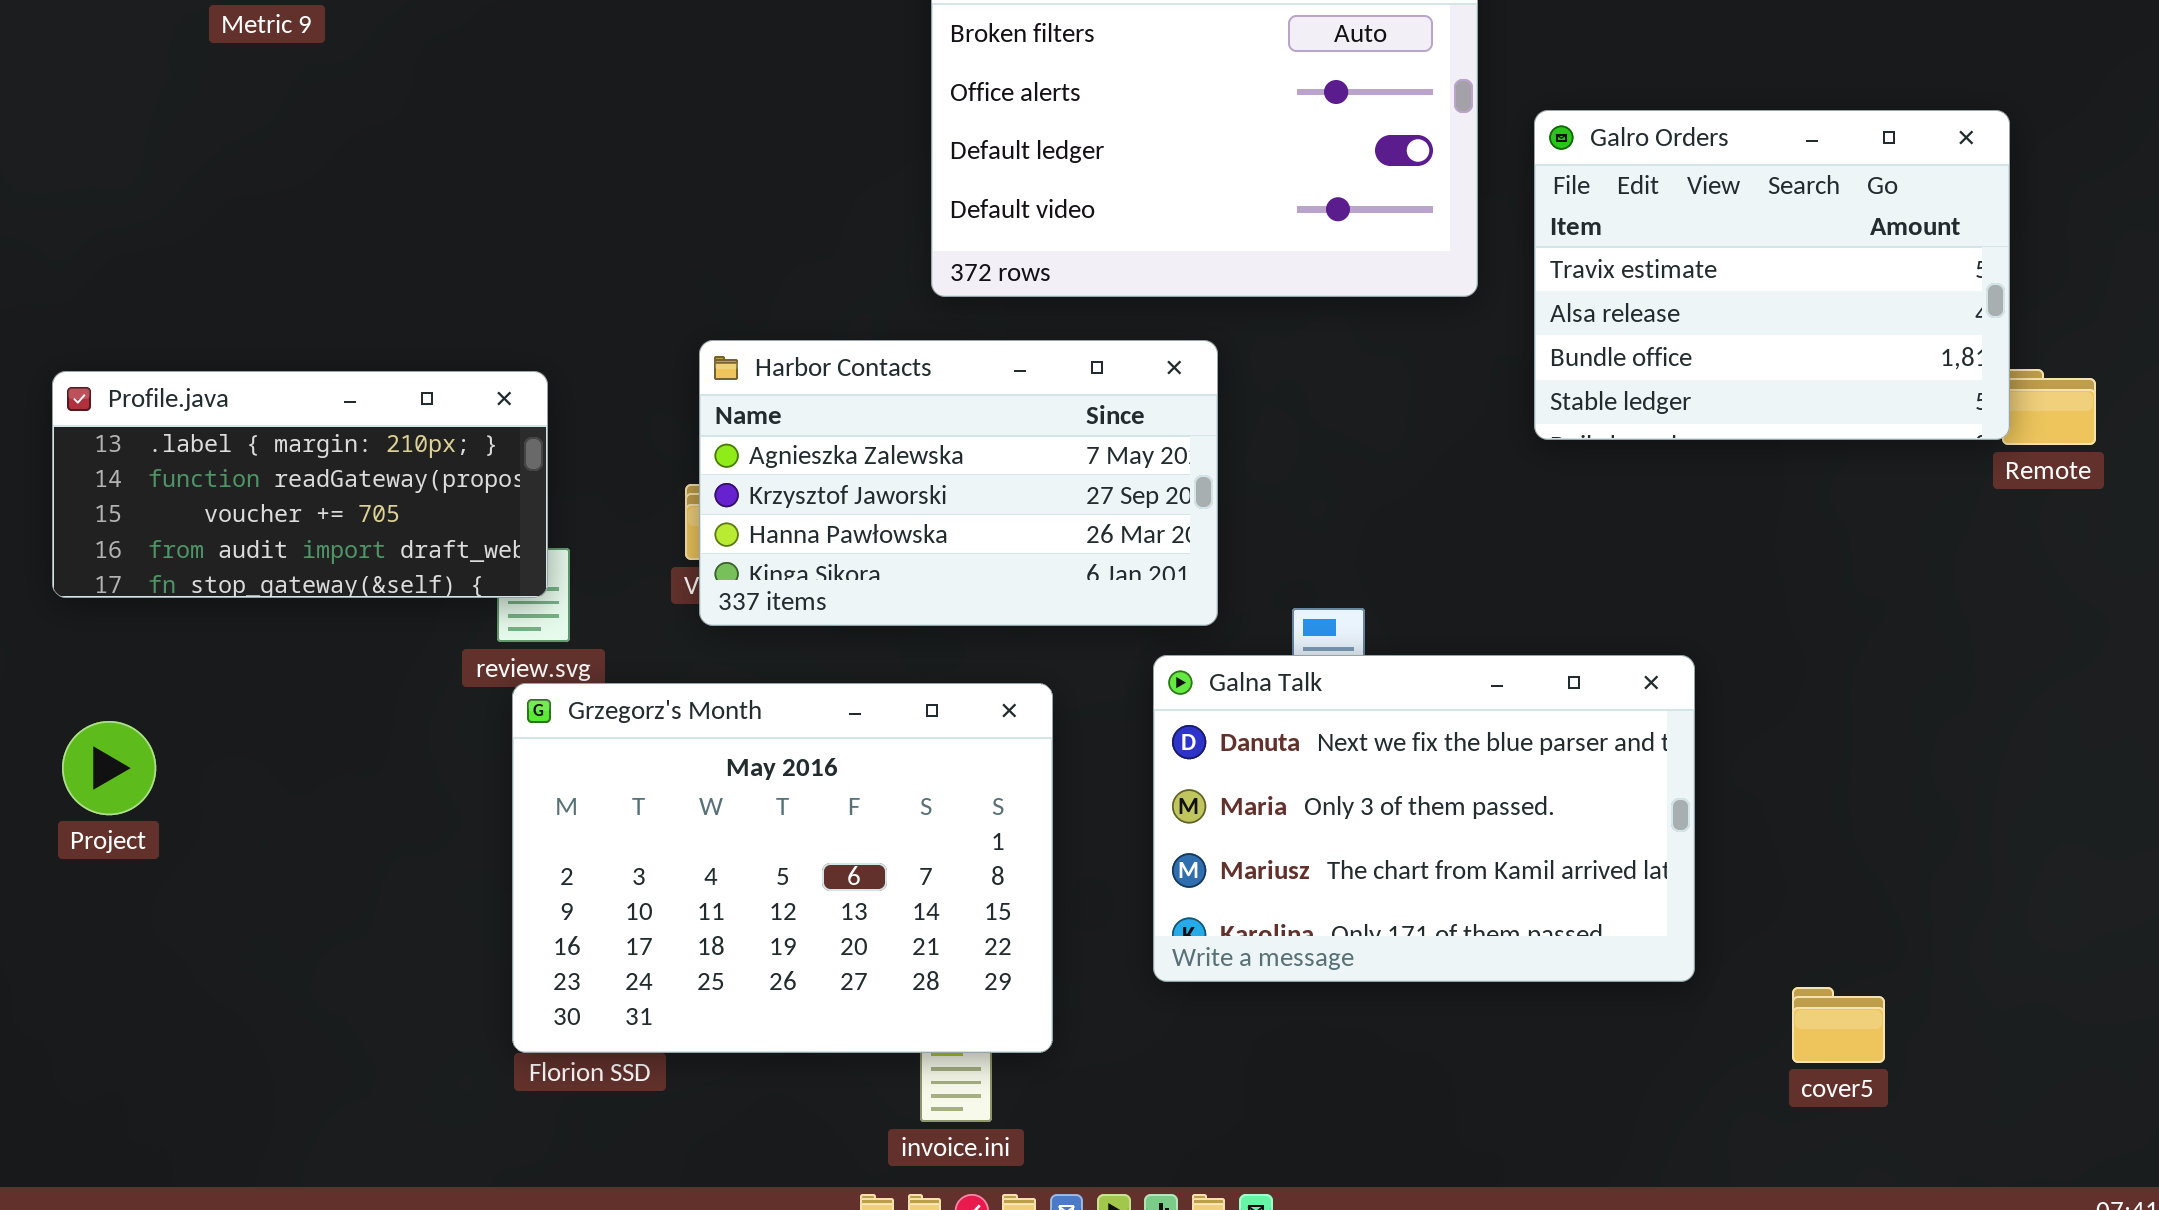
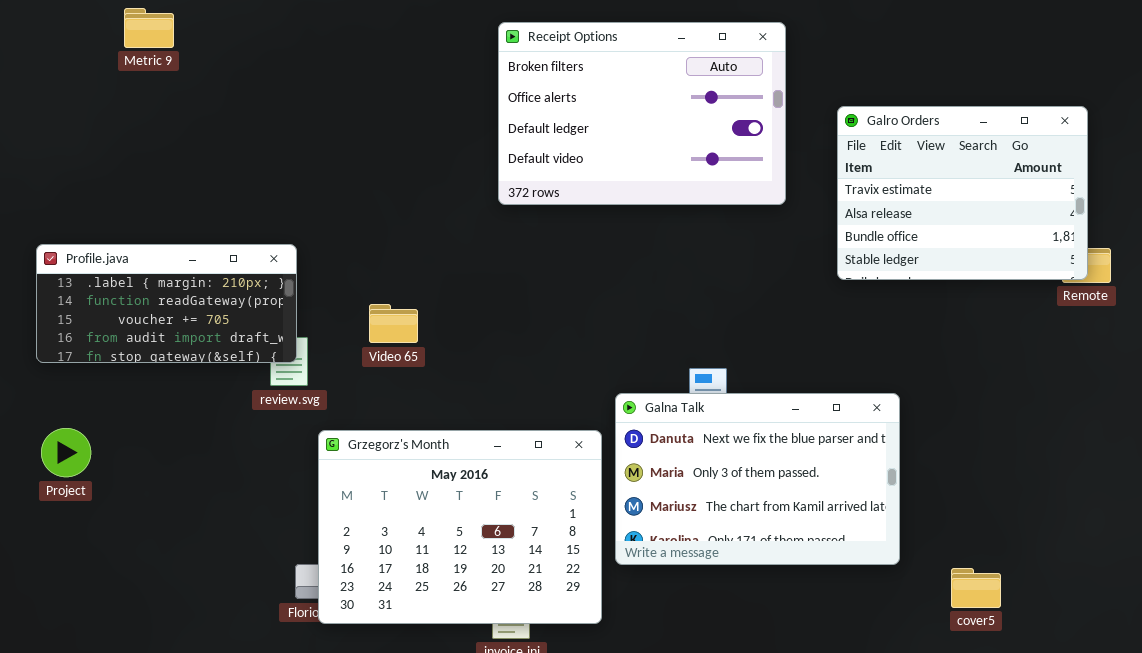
Galro Orders: [1534,110,2010,440] -> [837,106,1088,280], moved
Harbor Contacts: [699,340,1218,626] -> none, closed
Grzegorz's Month: [512,683,1053,1053] -> [318,430,602,624], moved

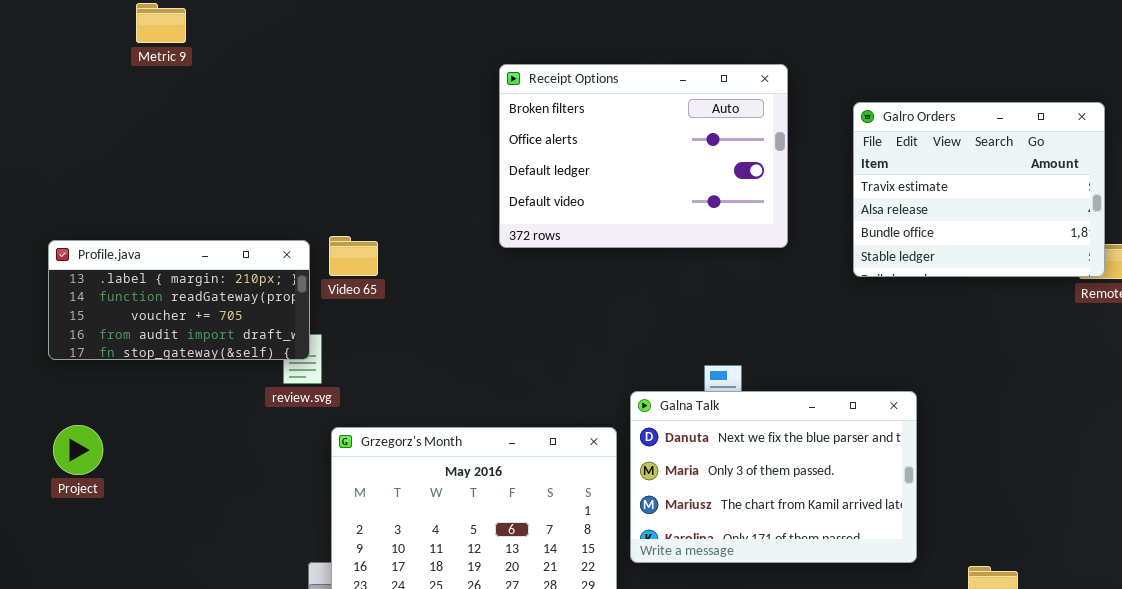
Receipt Options: [498,22,786,205] -> [499,64,788,248], moved
Video 65: [369,304,418,343] -> [329,236,378,276], moved

